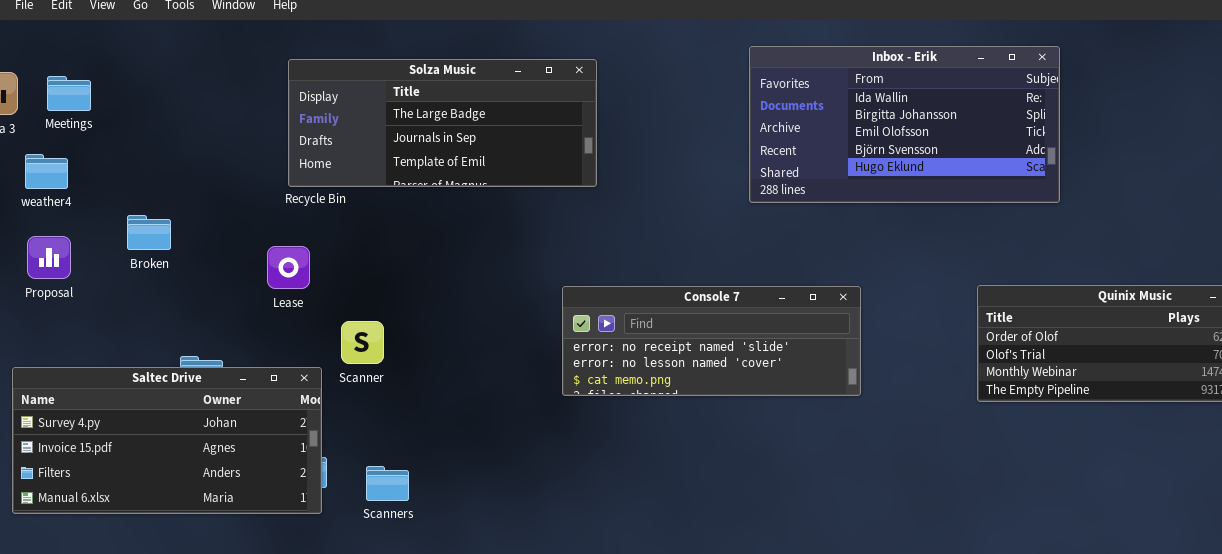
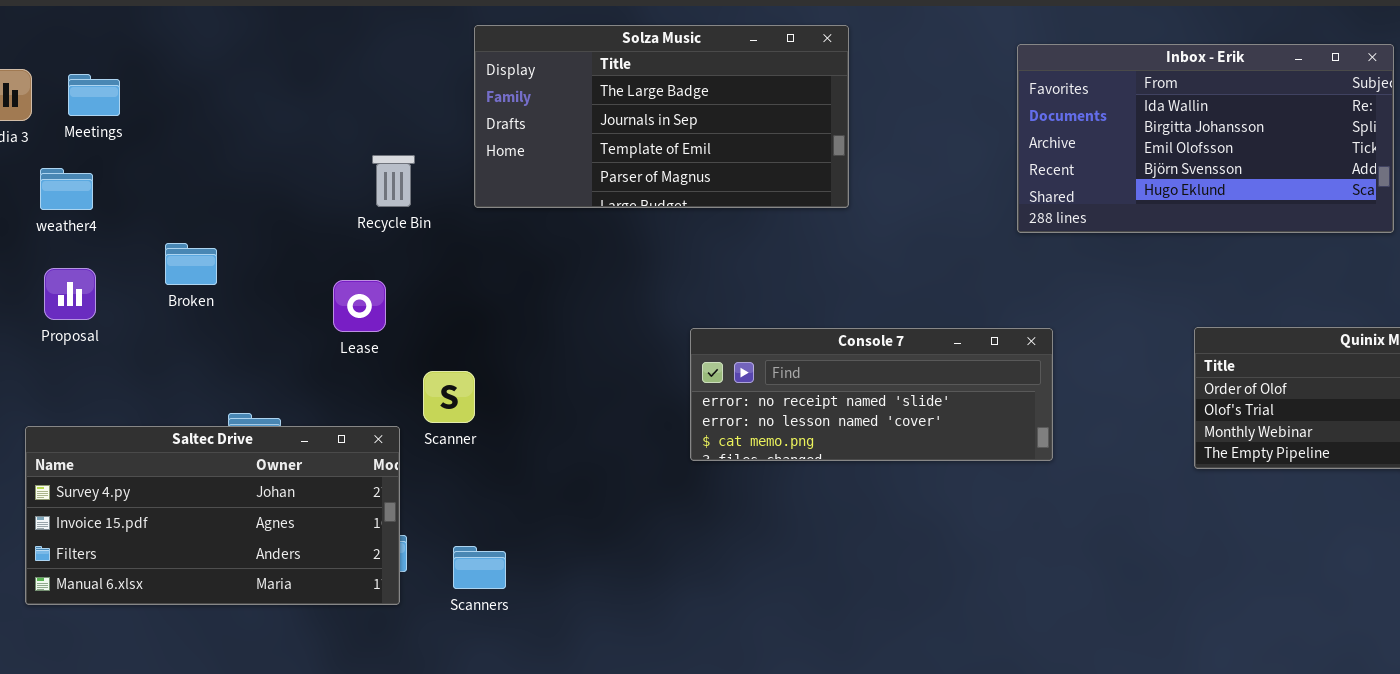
Inbox - Erik: [749,46,1060,203] -> [1017,44,1394,233], moved
Solza Music: [288,59,597,187] -> [474,25,849,208], moved, resized

